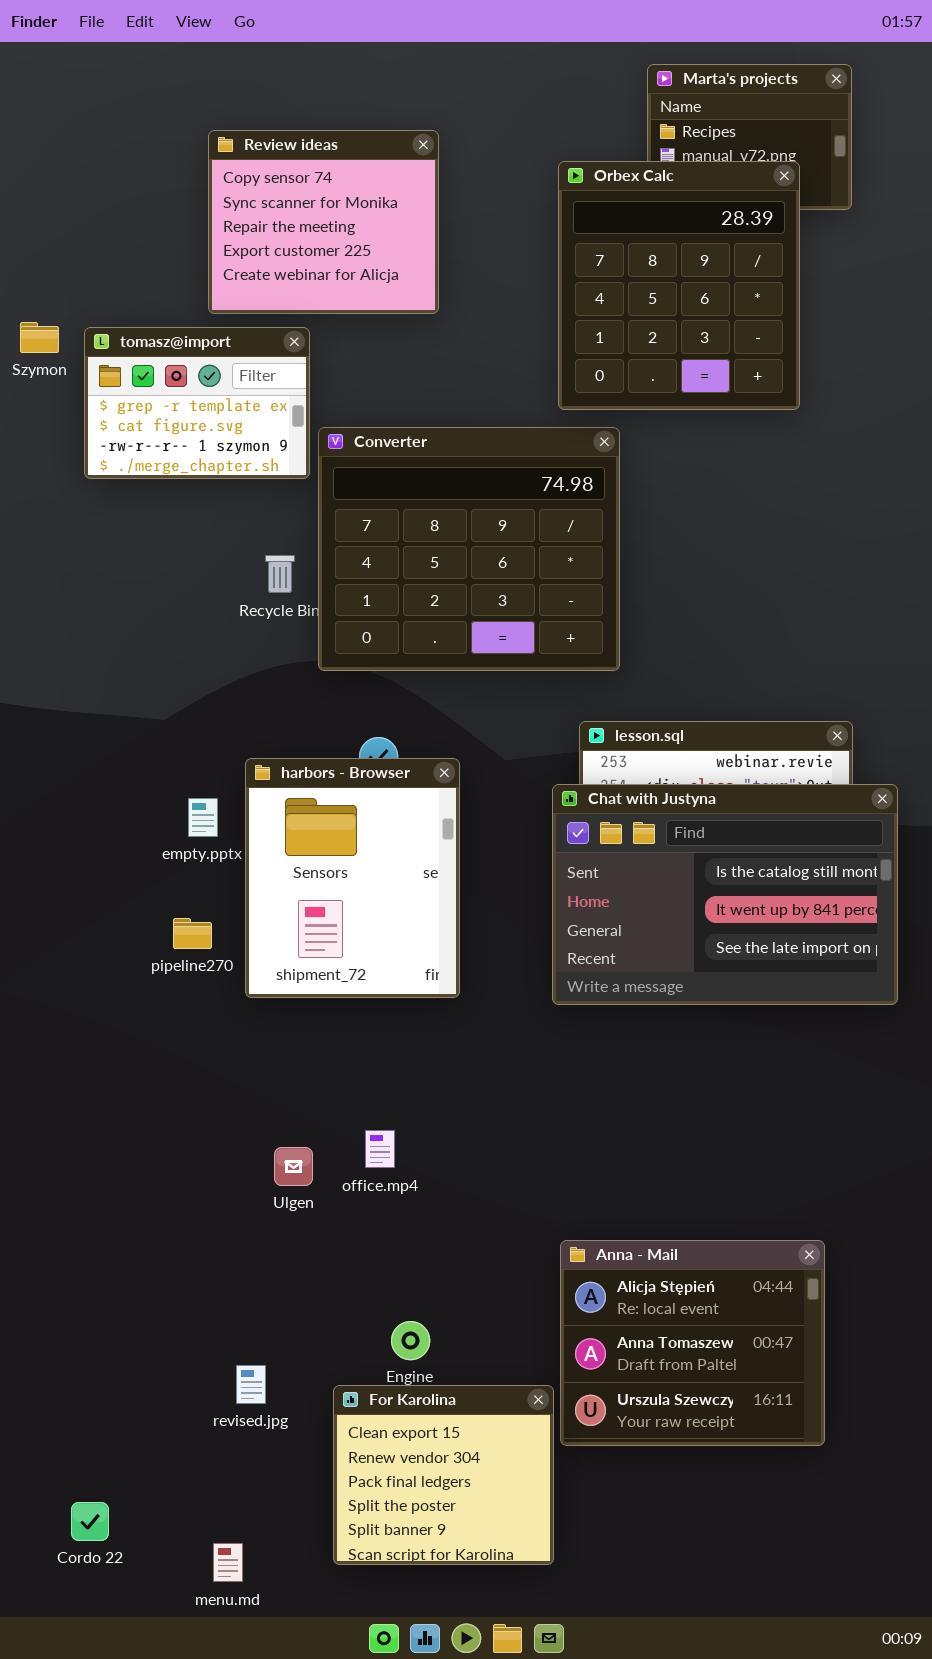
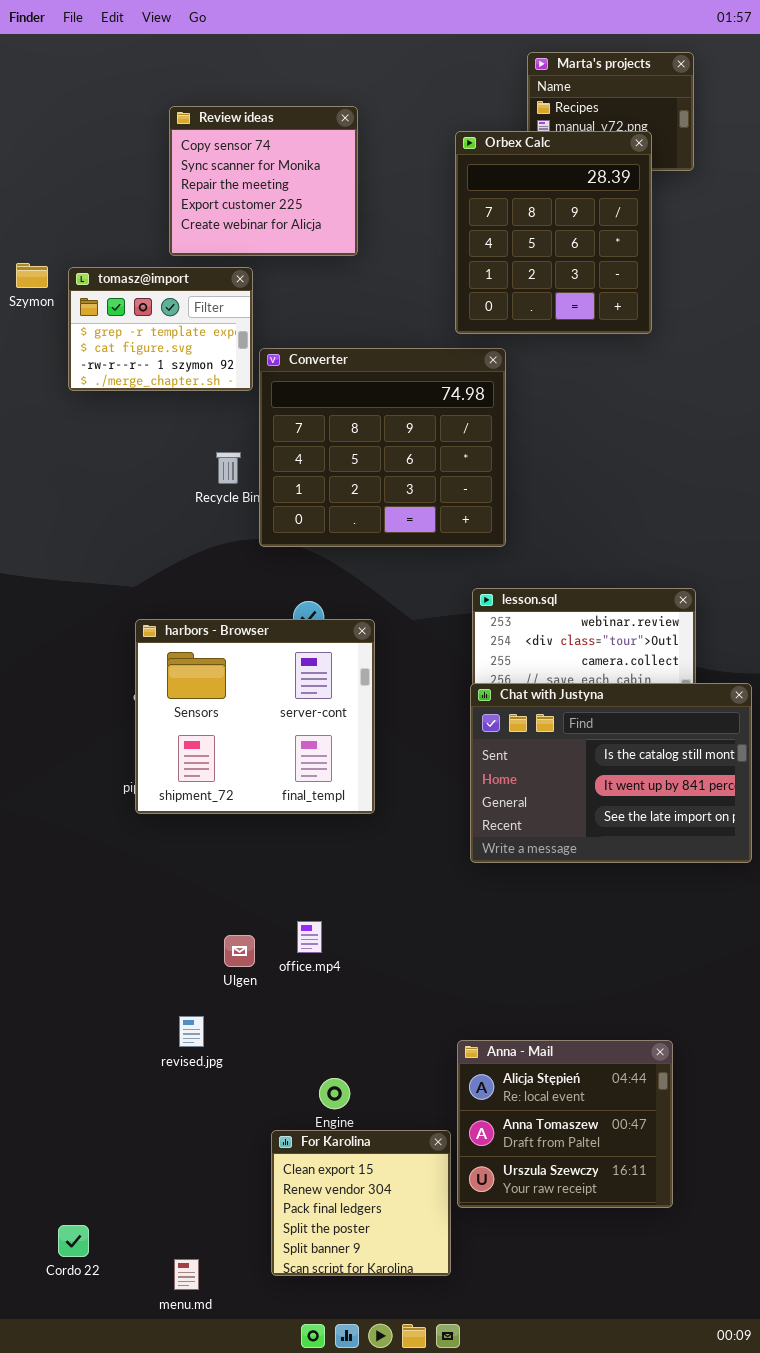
harbors - Browser: [245,758,460,998] -> [135,619,375,814], resized
Chat with Justyna: [552,784,898,1005] -> [470,683,752,863], moved
Anna - Mail: [560,1240,825,1446] -> [457,1040,673,1208], moved
revised.jpg: [236,1365,266,1404] -> [179,1016,204,1047], moved

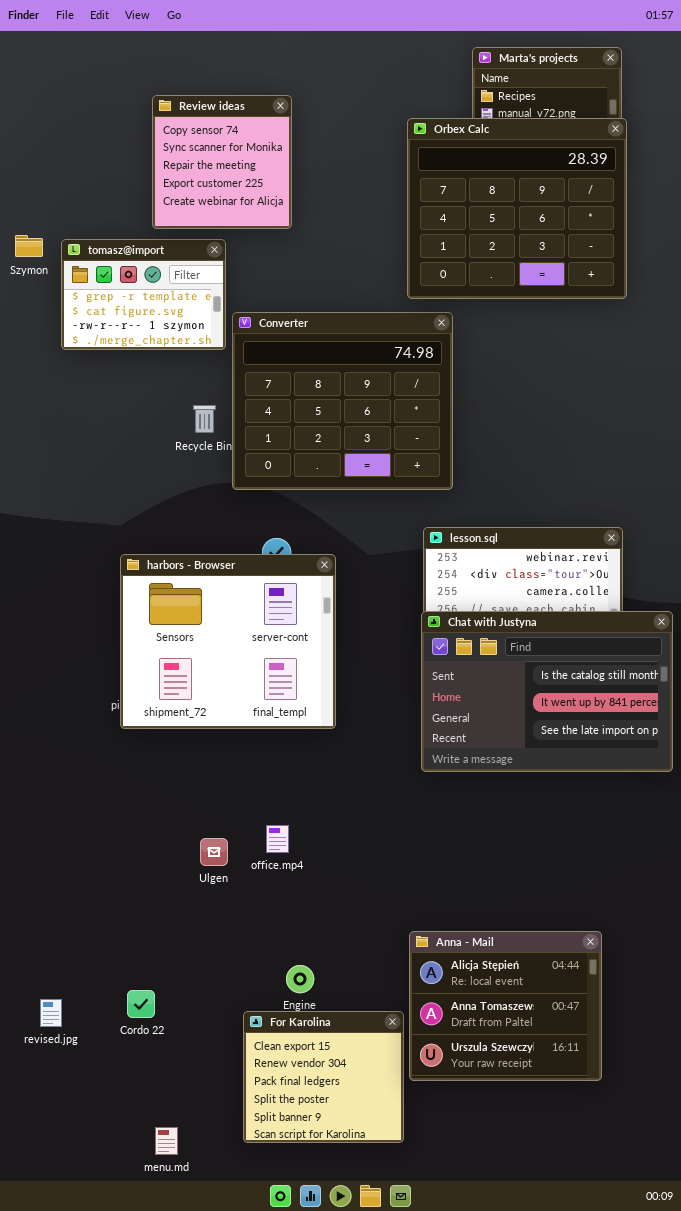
Review ideas: [169,106,358,256] -> [152,95,292,229], resized
Orbex Calc: [455,131,652,334] -> [407,118,627,299], resized
revised.jpg: [179,1016,204,1047] -> [40,999,62,1027], moved
Cordo 22: [58,1225,89,1257] -> [127,990,155,1018], moved

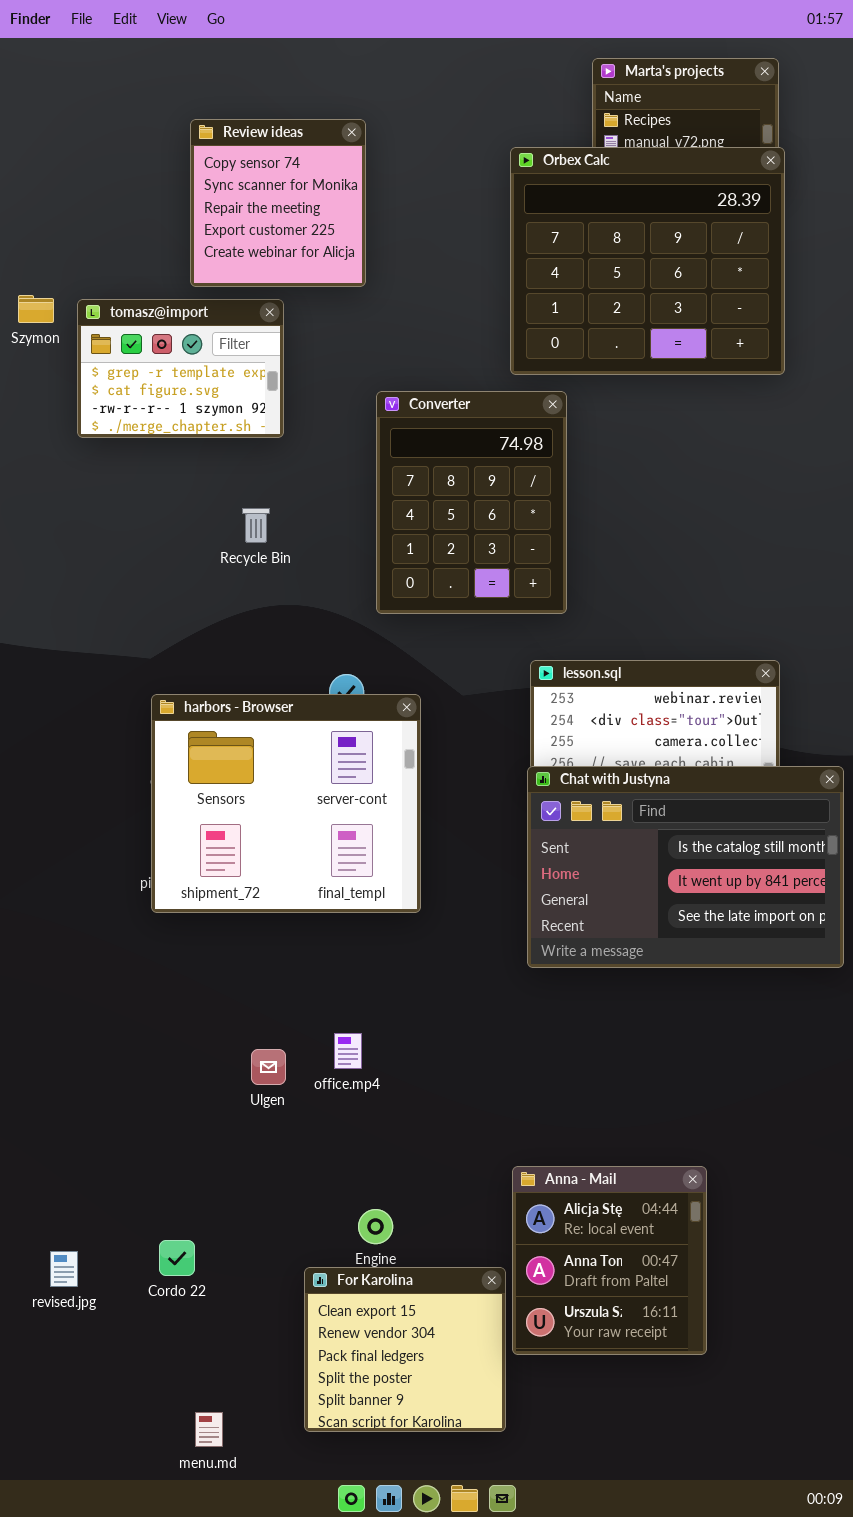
Converter: [232,312,453,490] -> [376,391,567,614], resized
Anna - Mail: [409,931,602,1081] -> [512,1166,707,1355], resized

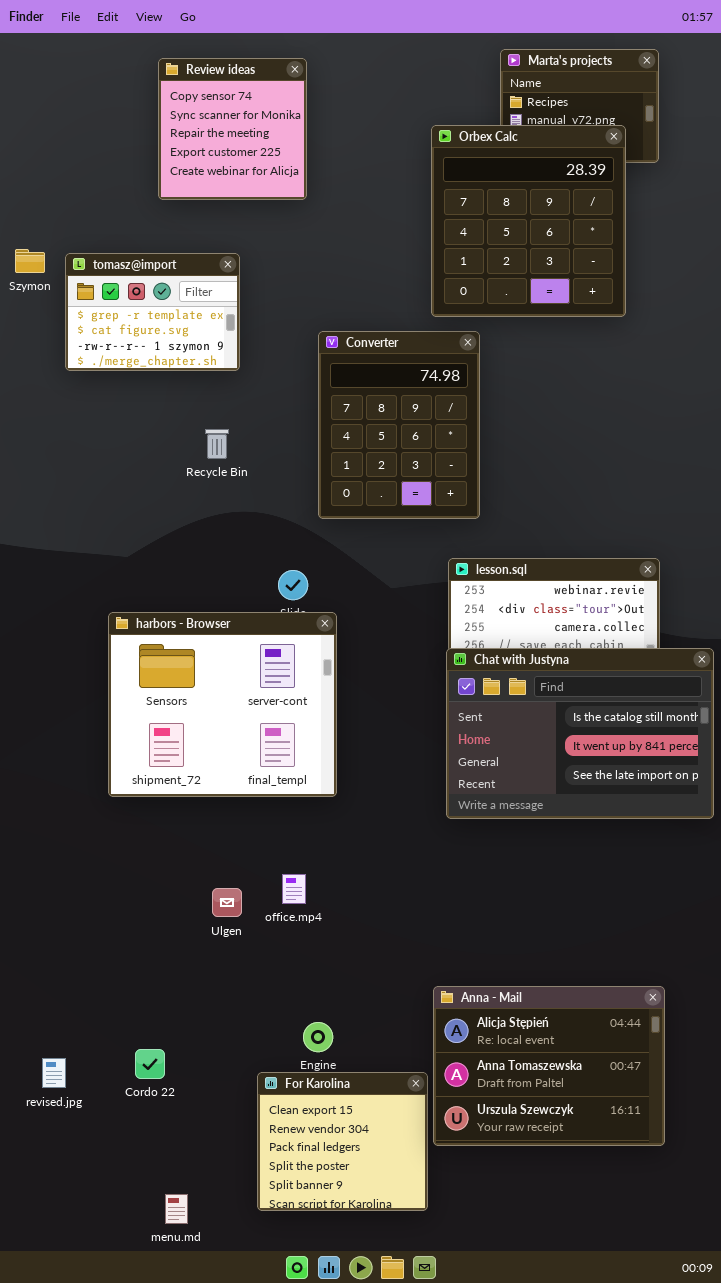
Review ideas: [190,119,366,287] -> [158,58,307,200], moved
Orbex Calc: [510,147,785,375] -> [431,125,626,317], resized
harbors - Browser: [151,694,421,913] -> [108,612,337,797], moved
Anna - Mail: [512,1166,707,1355] -> [433,986,665,1146], resized

